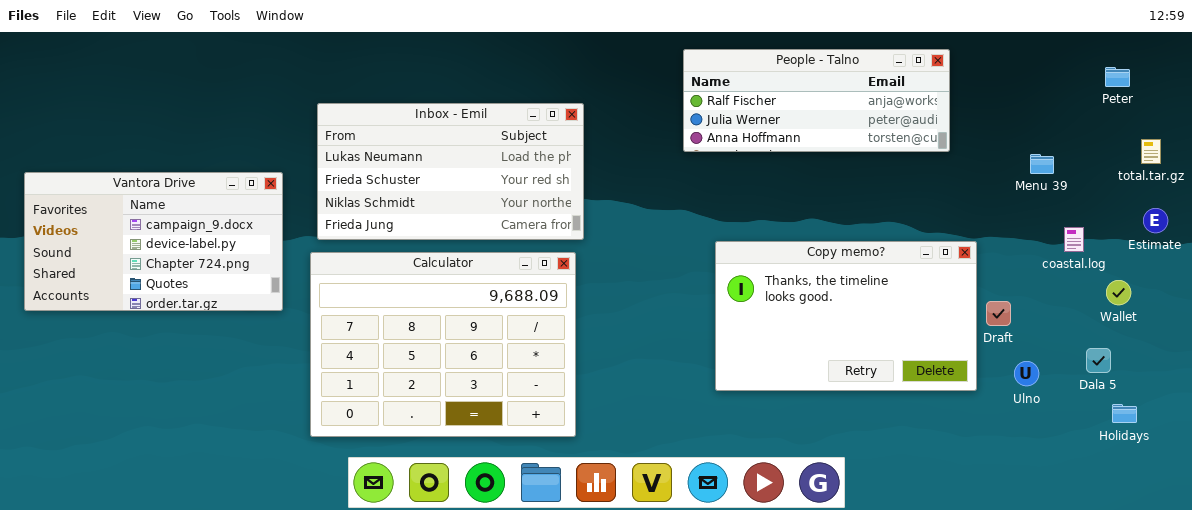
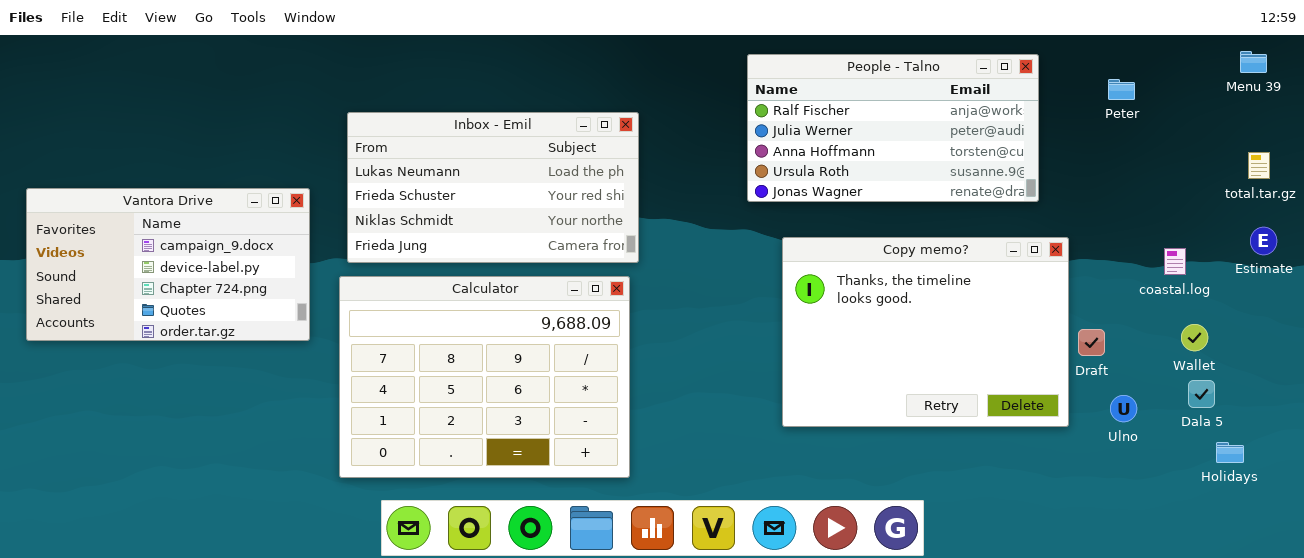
People - Talno: [683,49,950,152] -> [747,54,1039,202], resized
Peter: [1105,67,1130,87] -> [1108,79,1135,100], moved
Menu 39: [1030,154,1054,174] -> [1240,51,1267,73], moved
Copy memo?: [715,241,977,391] -> [782,237,1069,427], resized
Wallet: [1106,280,1131,305] -> [1181,324,1208,351], moved

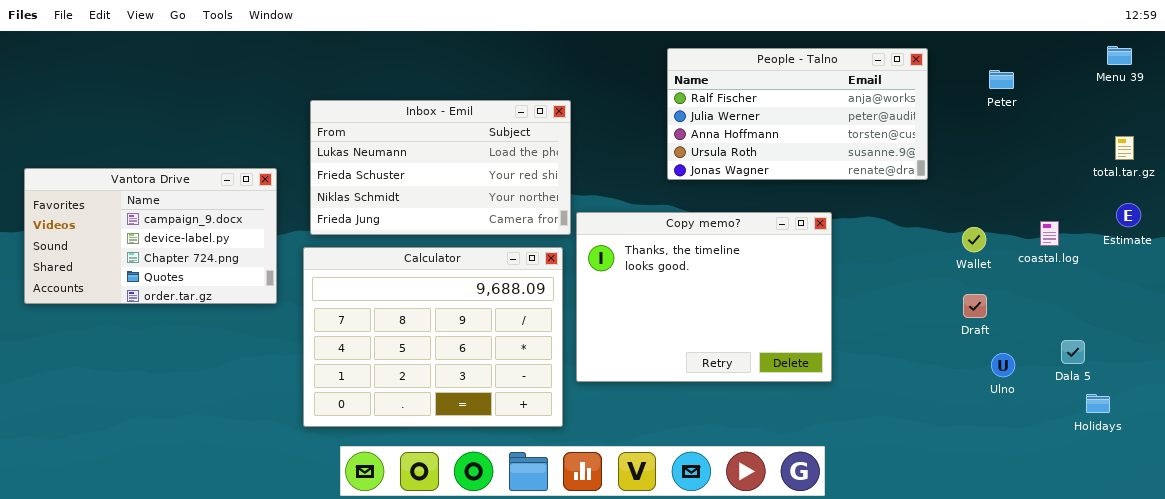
Copy memo?: [782,237,1069,427] -> [576,212,832,382], moved
Wallet: [1181,324,1208,351] -> [962,227,986,252], moved

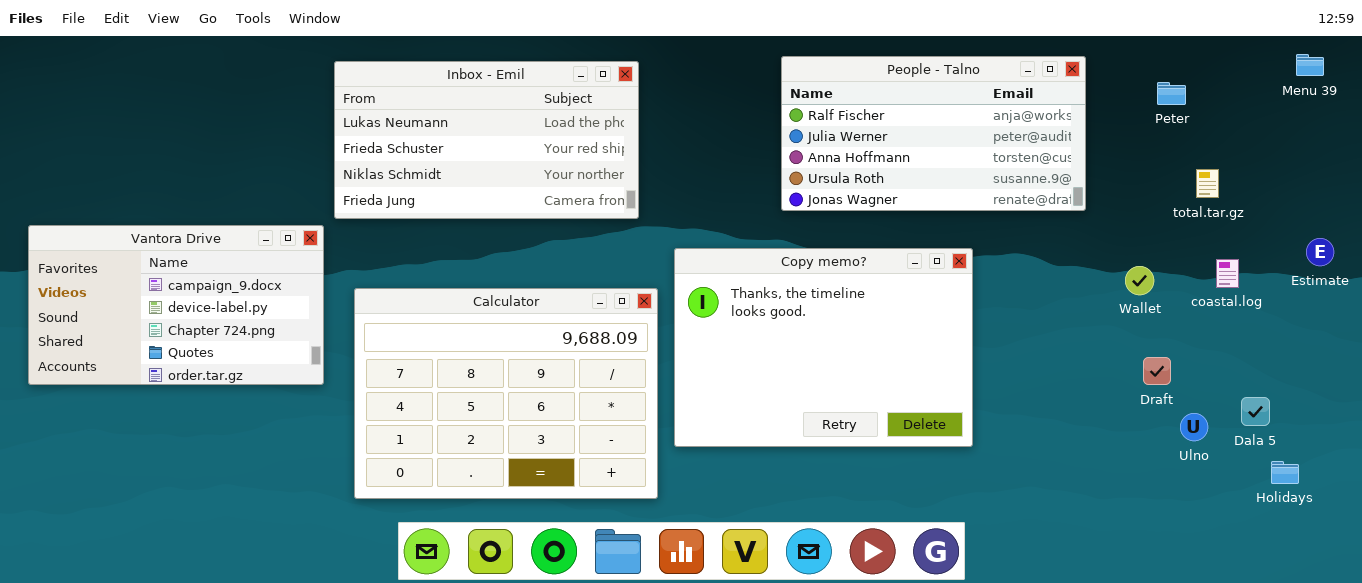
Inbox - Emil: [310,100,571,235] -> [334,61,639,219], moved
total.tar.gz: [1115,136,1134,160] -> [1196,169,1219,198], moved
Vantora Drive: [24,168,277,304] -> [28,225,324,385], moved
Draft: [963,294,987,318] -> [1143,357,1171,385], moved
Ulno: [991,353,1015,377] -> [1180,413,1208,441], moved

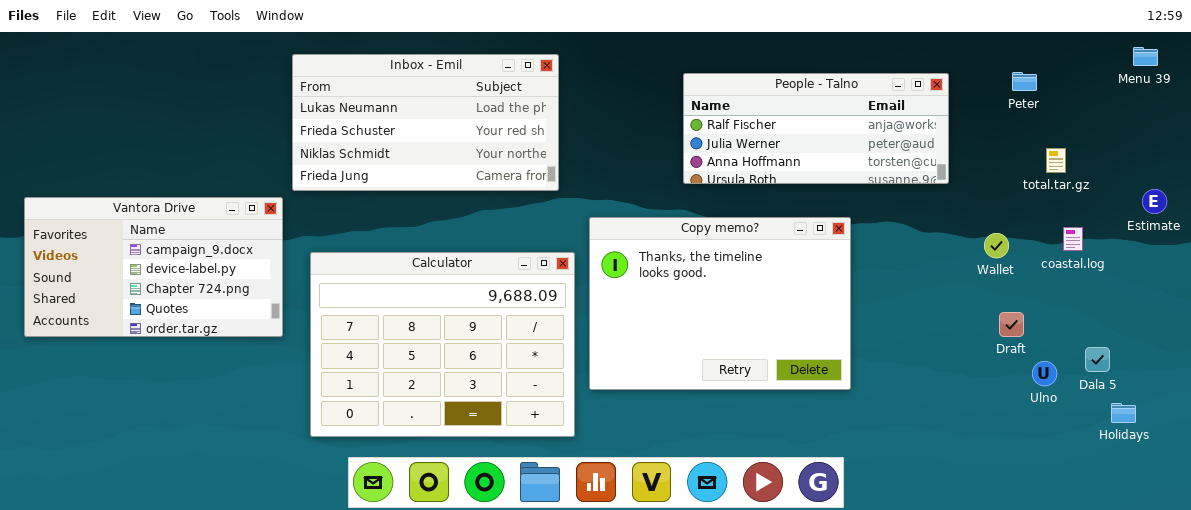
People - Talno: [781,56,1086,211] -> [683,73,949,184], resized
Estimate: [1306,238,1334,266] -> [1142,189,1167,214], moved

